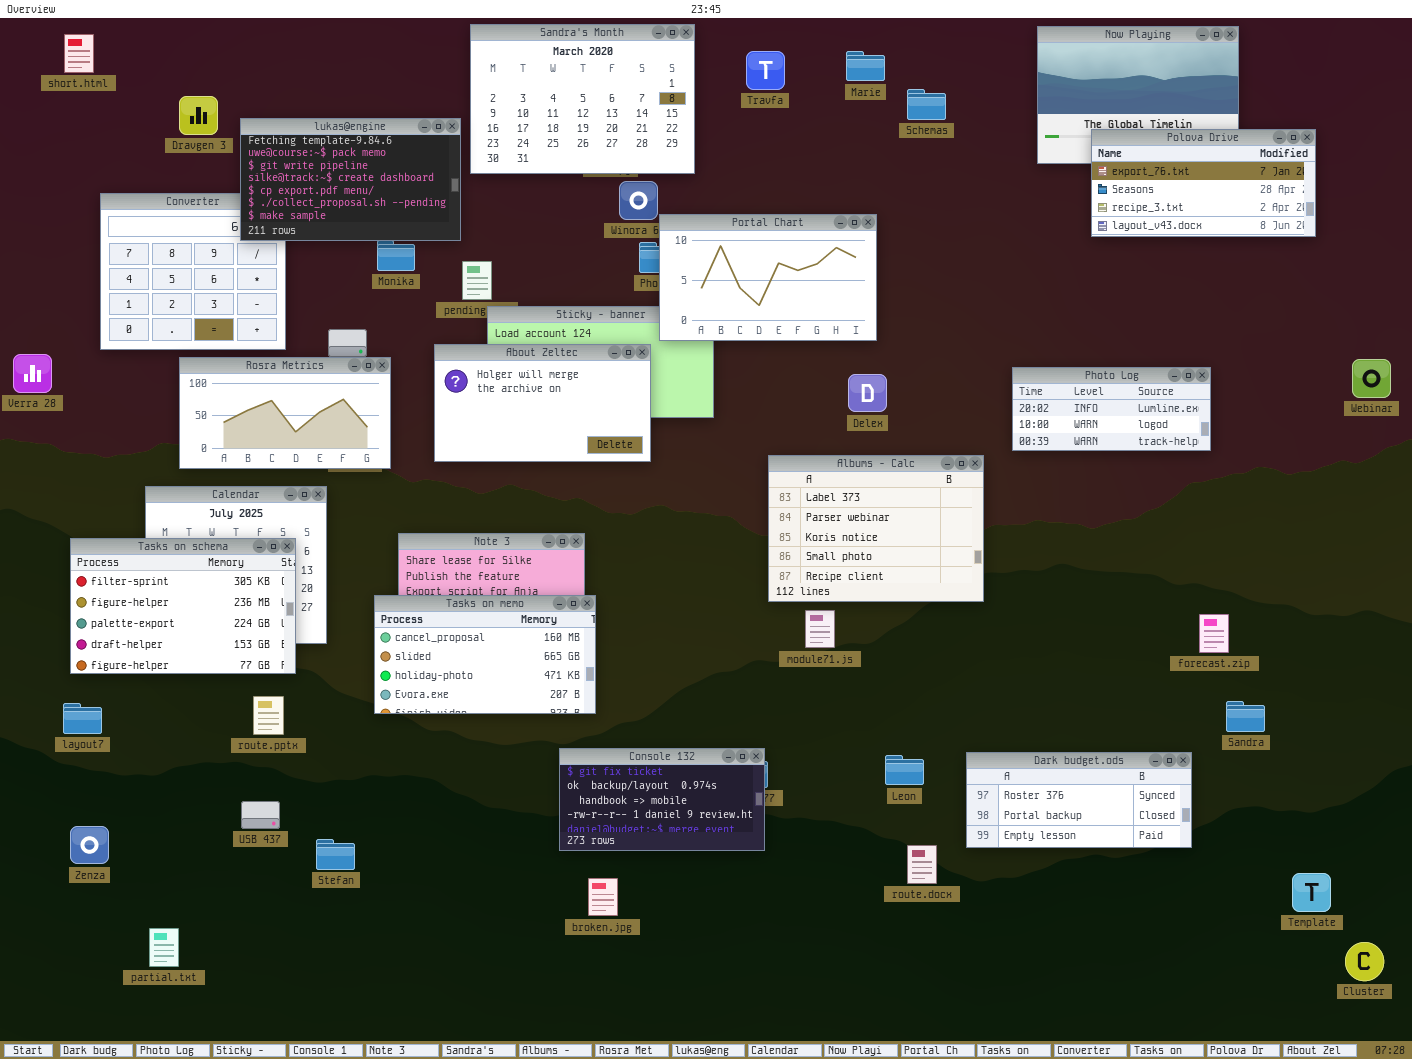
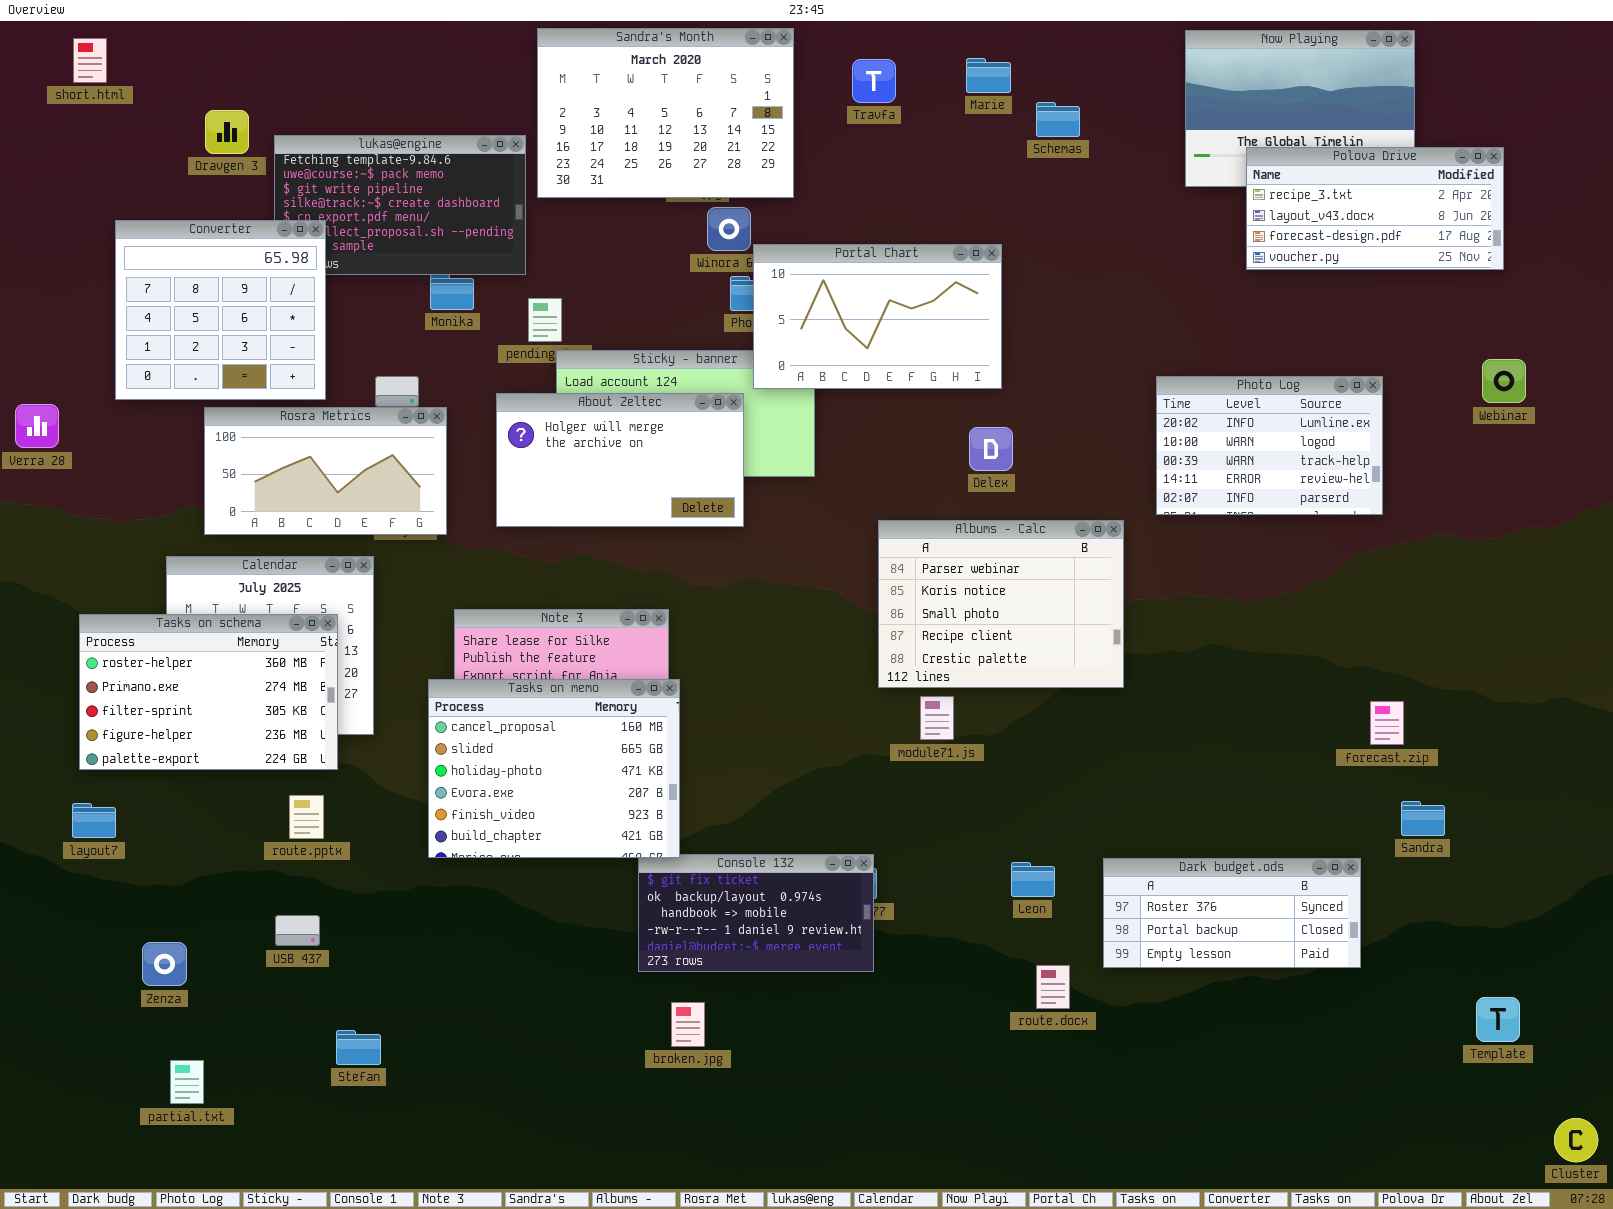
Polova Drive: [1091,129,1316,237] -> [1246,147,1504,270], scrolled down 2 rows
Converter: [100,193,286,350] -> [115,220,326,400], raised
Webinar: [1352,359,1391,398] -> [1482,359,1526,403], moved
Photo Log: [1012,367,1211,451] -> [1156,376,1383,515], resized
Albums - Calc: [768,455,984,602] -> [878,520,1124,688], scrolled down 1 row
Tasks on schema: [70,538,296,674] -> [79,614,338,770], scrolled up 2 rows
Tasks on memo: [374,595,596,714] -> [428,679,680,858], resized
Zenza: [70,826,109,864] -> [142,942,187,986], moved
Stefan: [316,839,355,870] -> [336,1030,381,1065], moved
Cluster: [1345,942,1384,981] -> [1554,1118,1598,1162], moved

